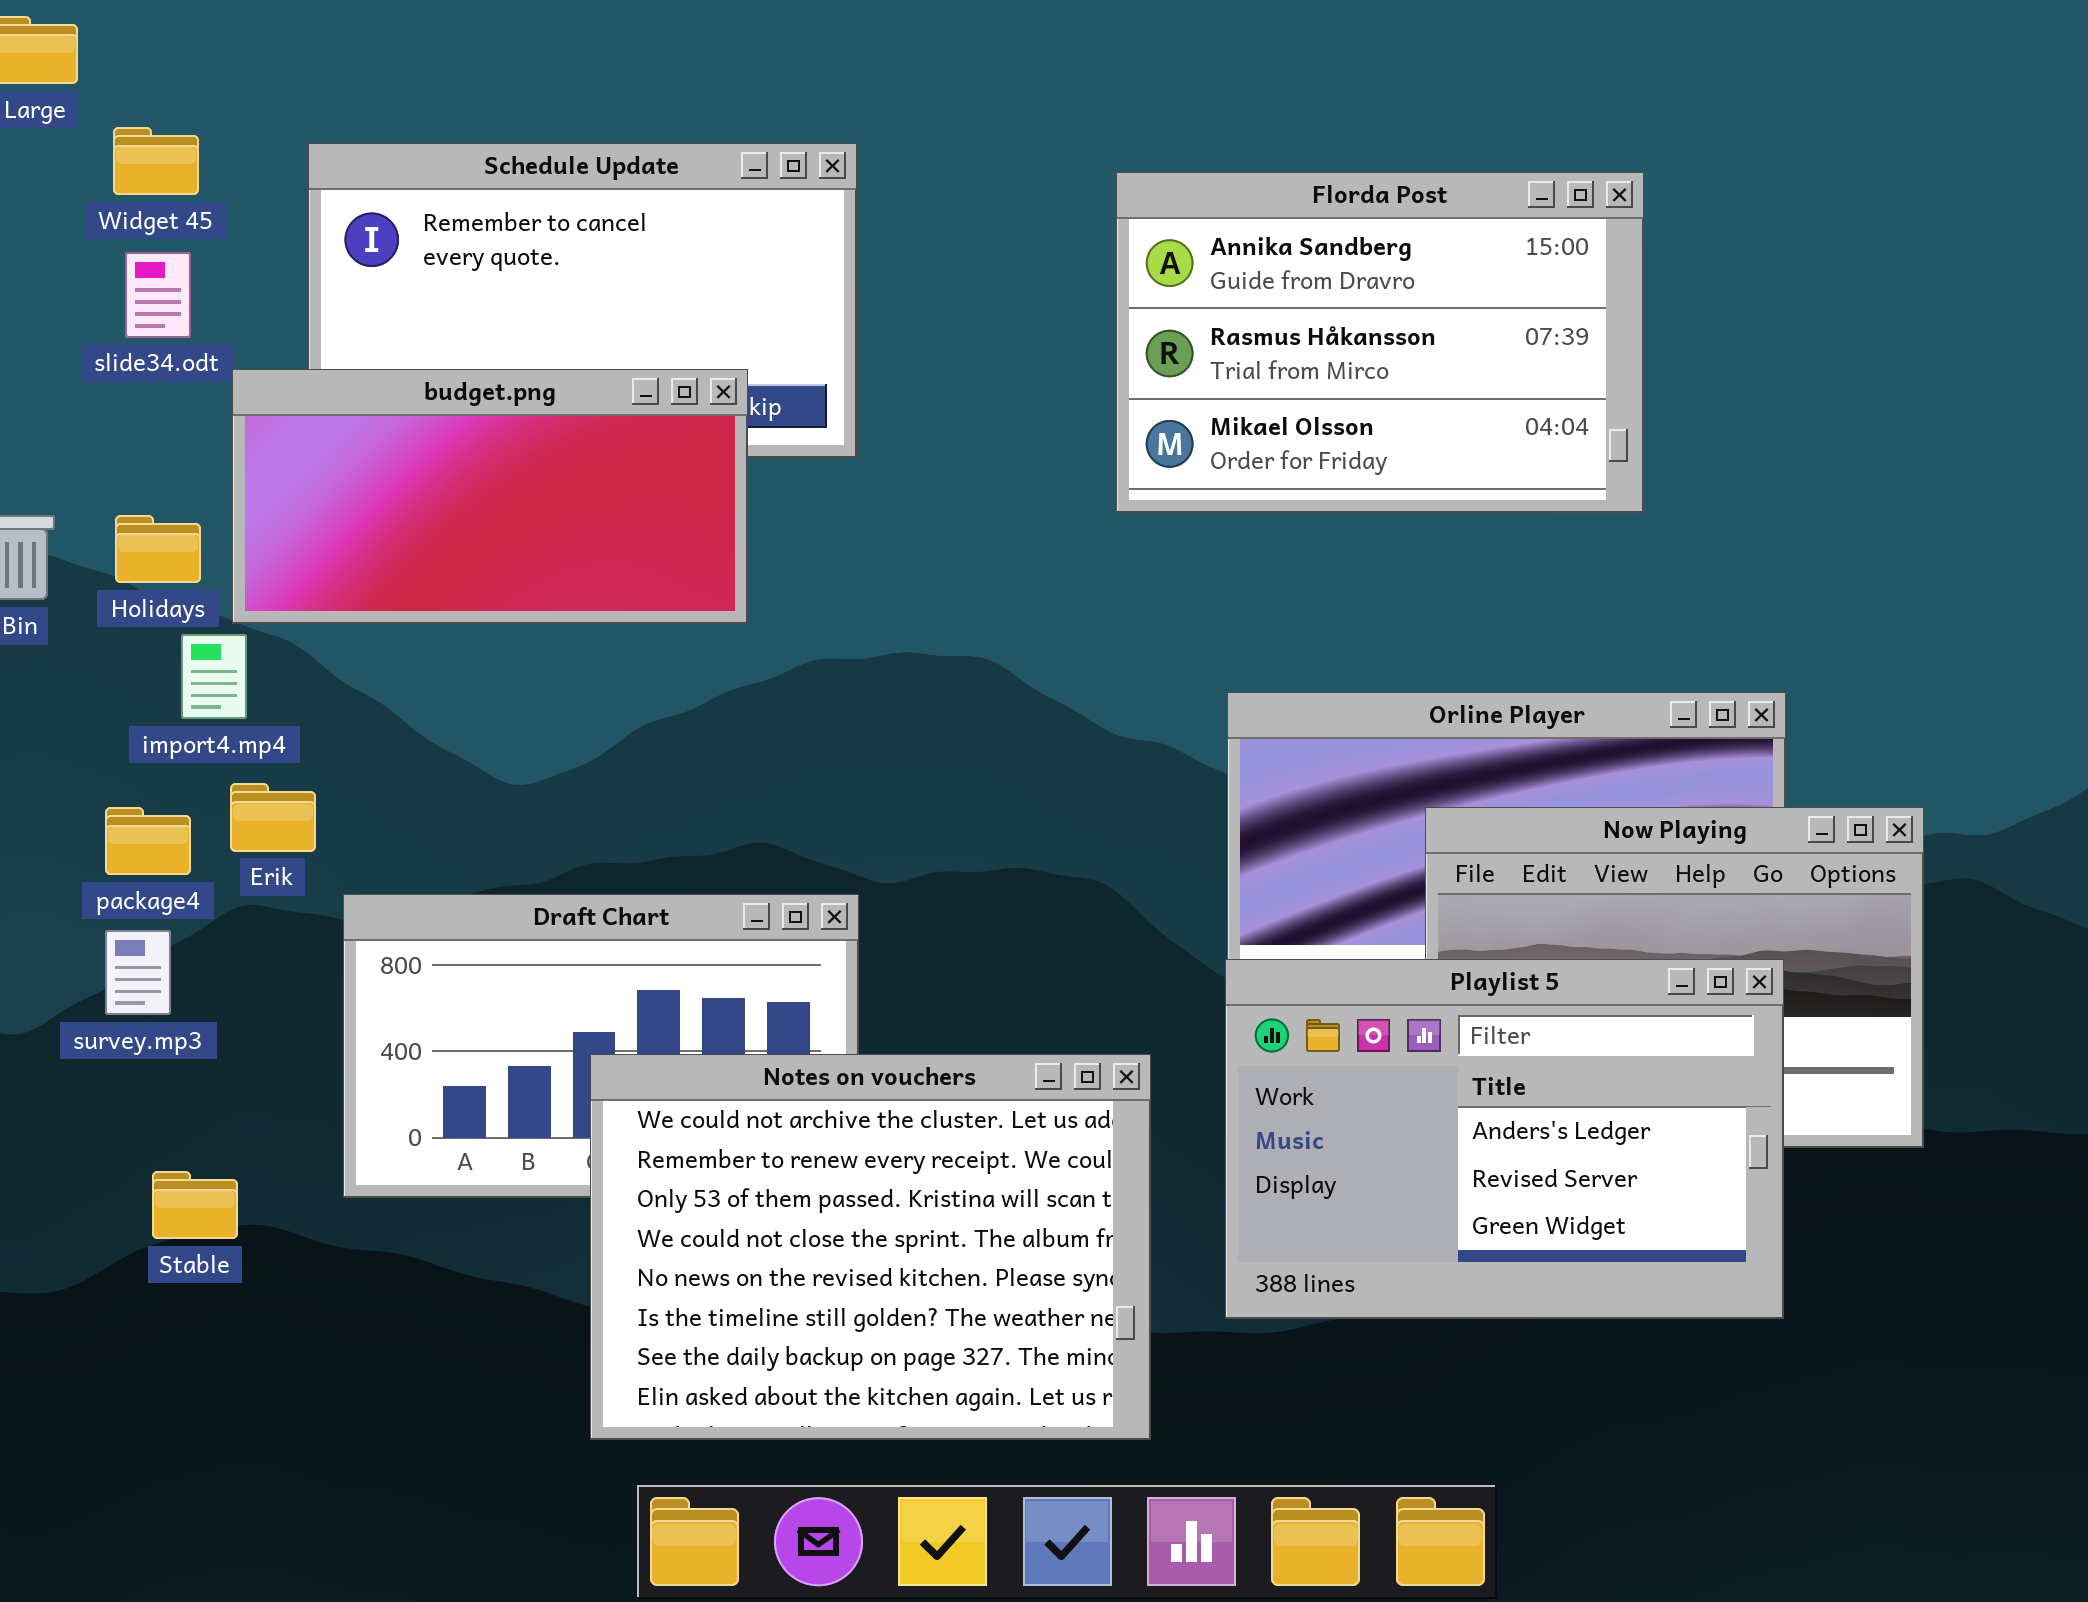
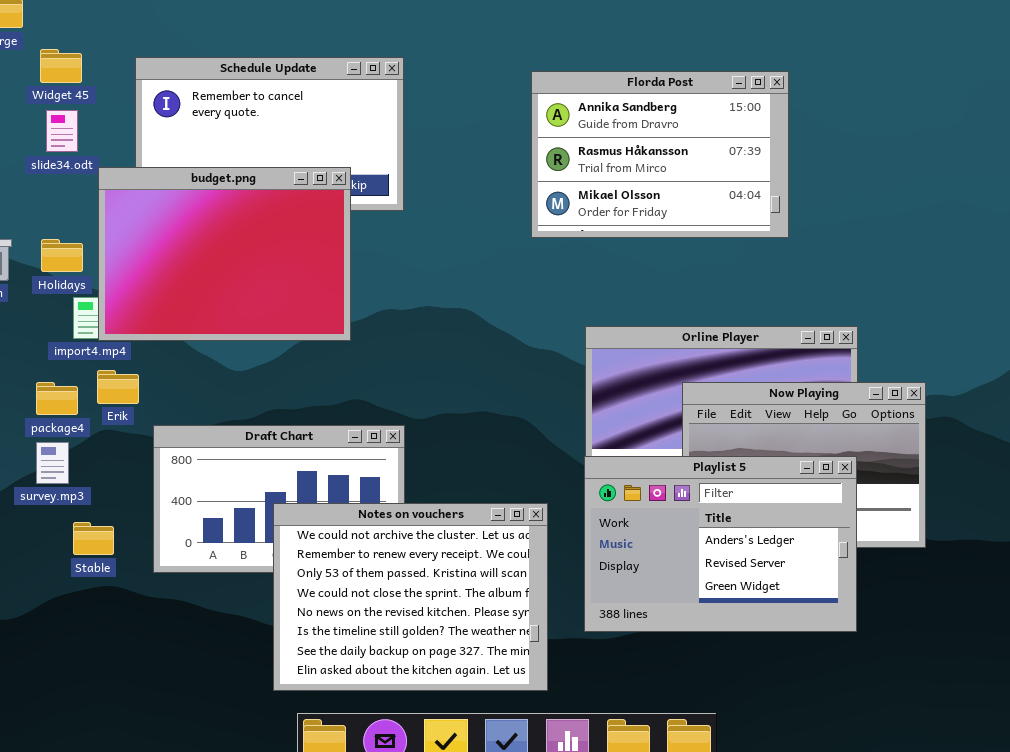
budget.png: [232,369,748,624] -> [98,167,351,341], resized
Stable: [152,1171,238,1239] -> [73,522,114,555], moved

